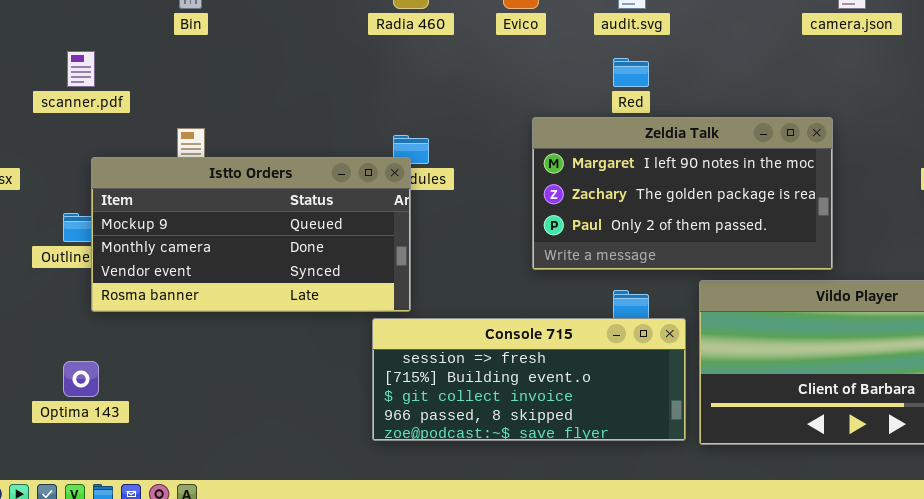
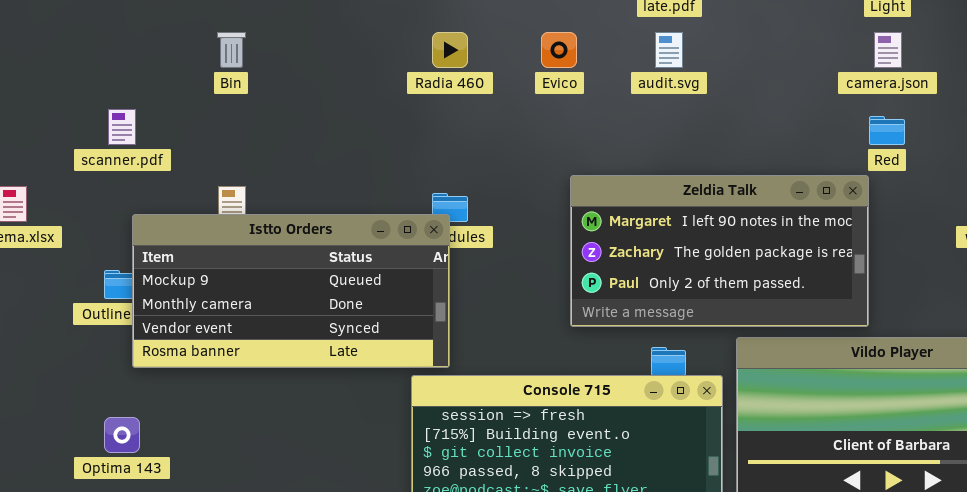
Red: [613,58,649,87] -> [869,116,905,145], moved

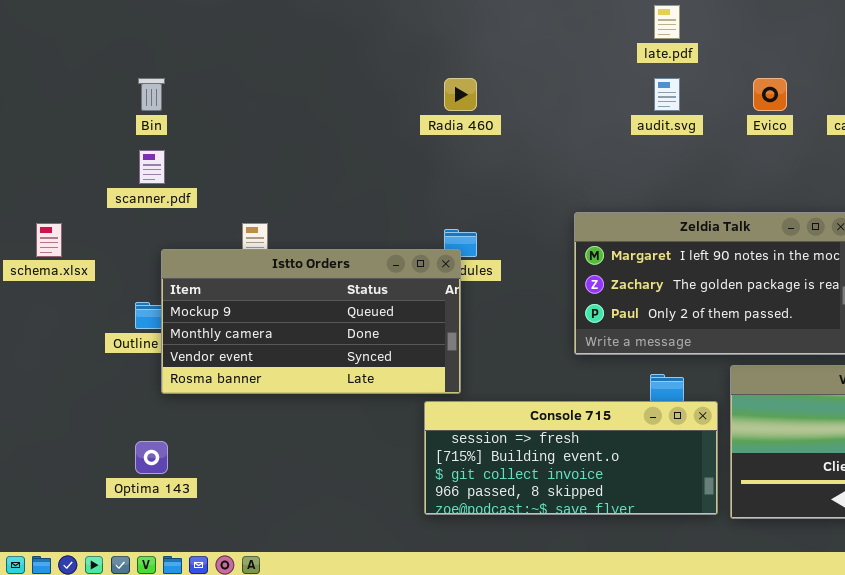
Bin: [217,32,246,68] -> [138,78,165,111], moved
Evico: [541,32,577,68] -> [753,78,787,111], moved

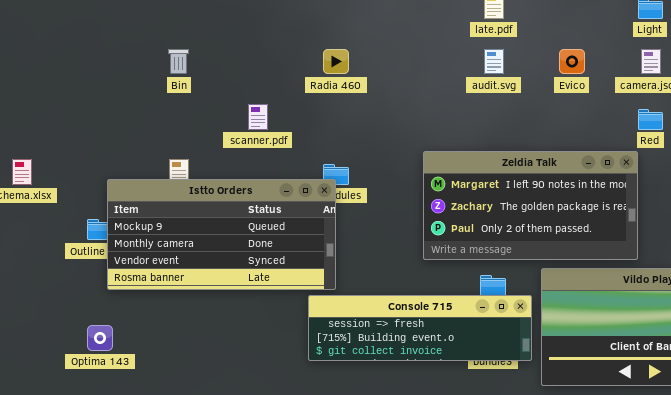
Bin: [138,78,165,111] -> [168,49,189,74], moved
scanner.pdf: [139,150,165,184] -> [248,104,268,130], moved
Console 715: [424,401,718,515] -> [308,295,532,361], resized

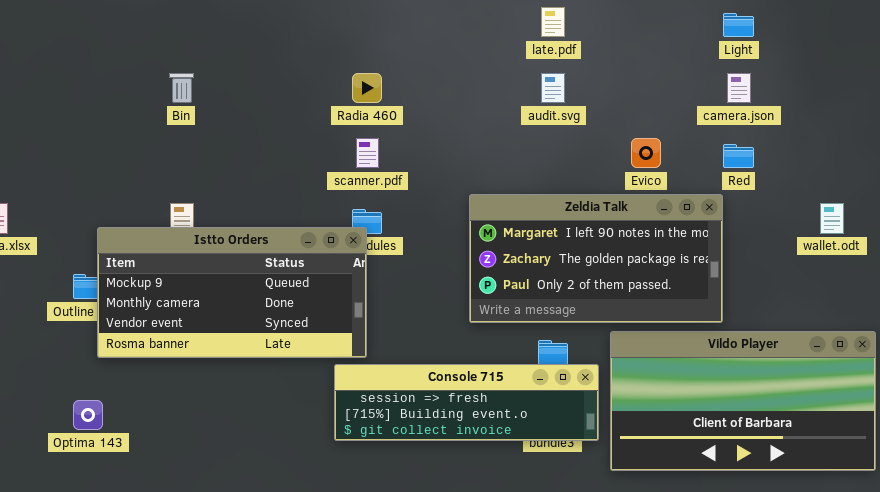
Evico: [559,49,585,74] -> [631,138,661,168], moved
scanner.pdf: [248,104,268,130] -> [356,138,379,168], moved

